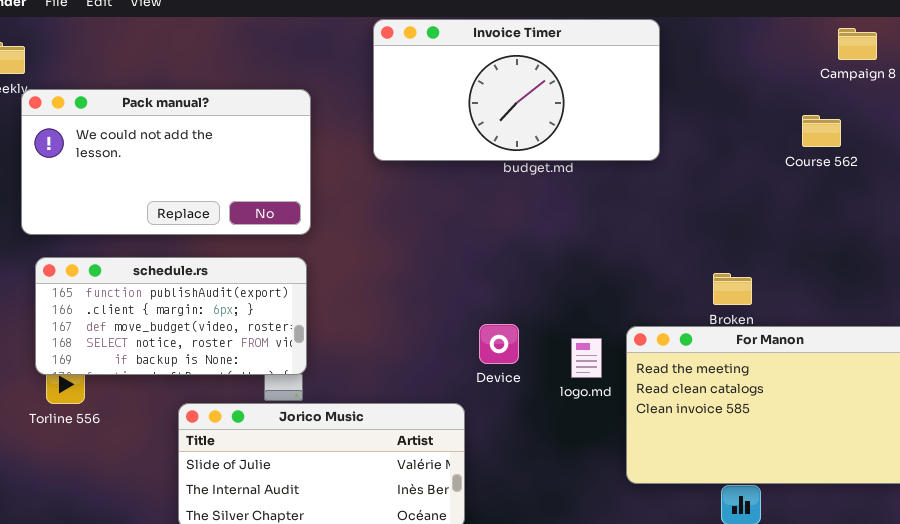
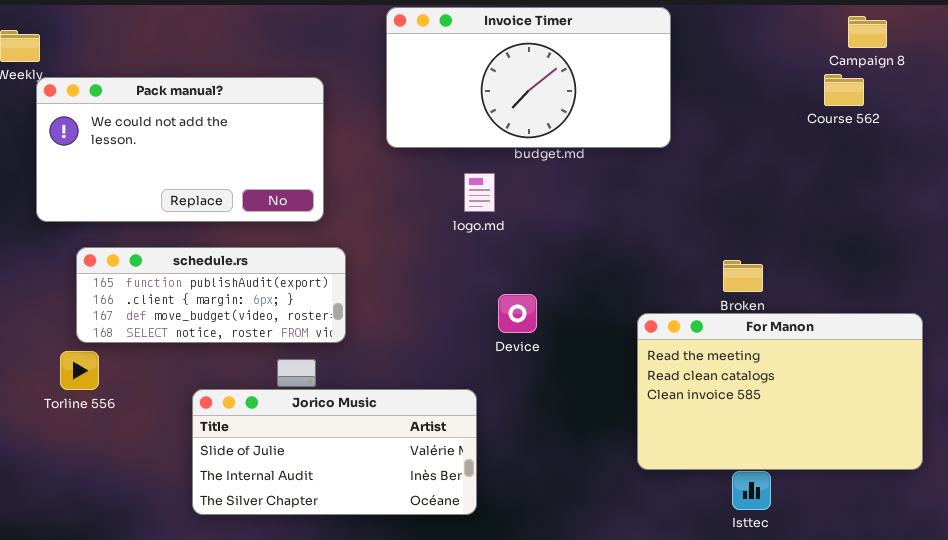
Course 562: [802,115,841,147] -> [824,74,864,106], moved
schedule.rs: [35,257,307,375] -> [76,247,346,343], moved, resized
Device: [479,324,519,364] -> [498,294,537,333], moved
logo.md: [571,338,602,378] -> [464,173,495,212], moved

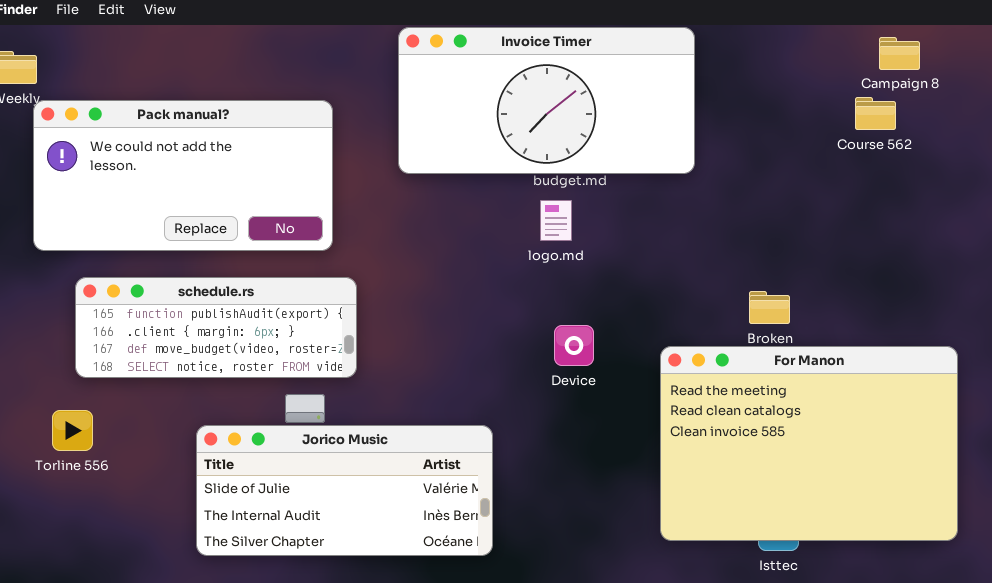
logo.md: [464,173,495,212] -> [540,200,572,241], moved
Device: [498,294,537,333] -> [554,325,594,366], moved
For Manon: [637,313,923,470] -> [660,346,958,541], resized
Torline 556: [60,351,99,390] -> [52,410,93,451], moved

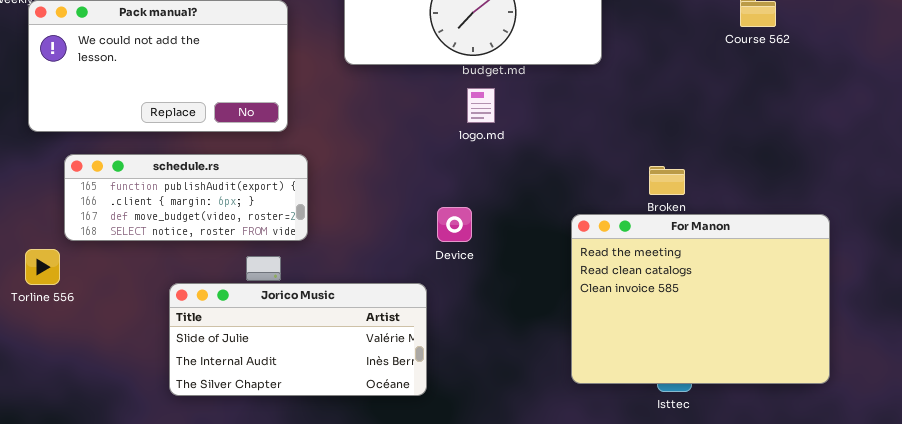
Device: [554,325,594,366] -> [437,207,472,242], moved
Torline 556: [52,410,93,451] -> [25,249,60,285], moved

